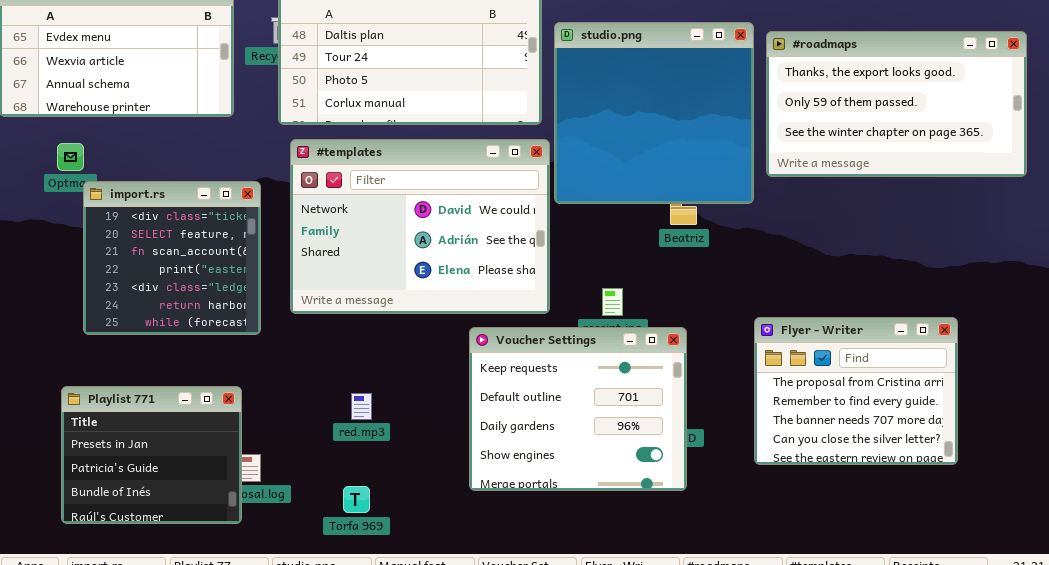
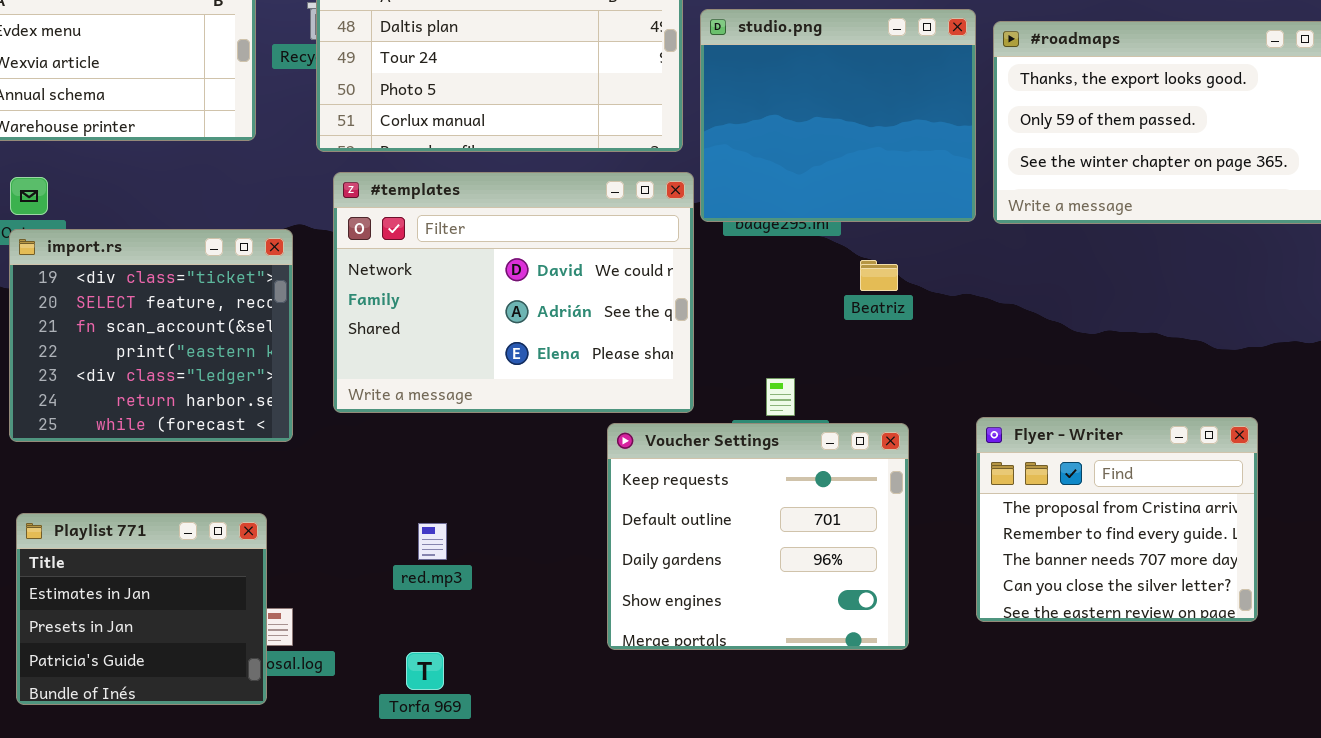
studio.png: [554,22,754,204] -> [700,9,976,222], resized
import.rs: [83,181,261,335] -> [9,229,293,442], resized
Voucher Settings: [469,327,687,491] -> [607,423,909,650], moved
Playlist 771: [61,386,242,524] -> [16,513,267,705], scrolled up 1 row

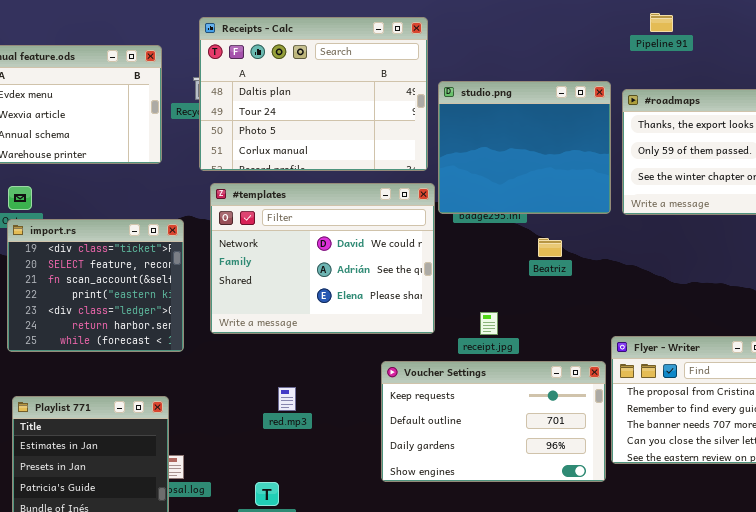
Voucher Settings: [607,423,909,650] -> [381,361,606,482], resized
red.mp3: [418,523,447,560] -> [278,387,296,411], moved

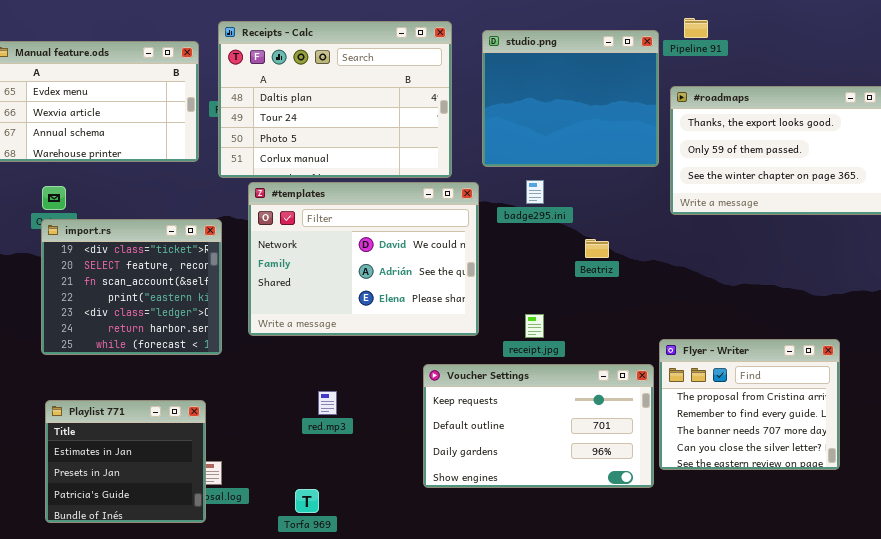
Pipeline 91: [650,13,673,32] -> [684,18,708,38], moved
Receipts - Calc: [199,17,428,171] -> [218,21,452,178], moved
studio.png: [438,81,611,214] -> [482,30,659,167], moved

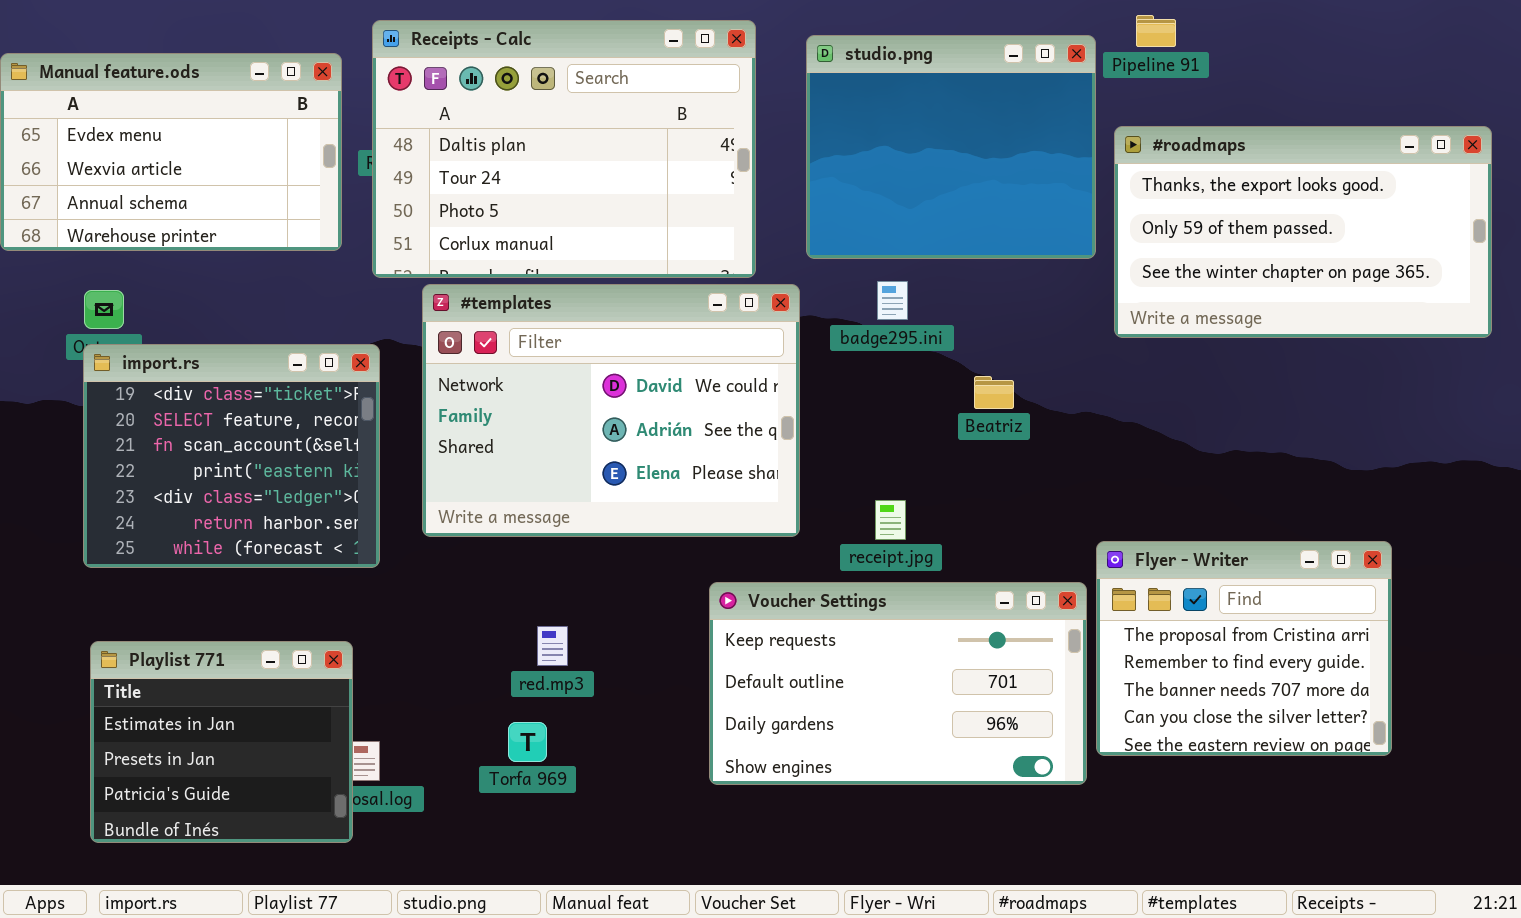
Torfa 969: [295,489,319,513] -> [508,722,547,762], moved

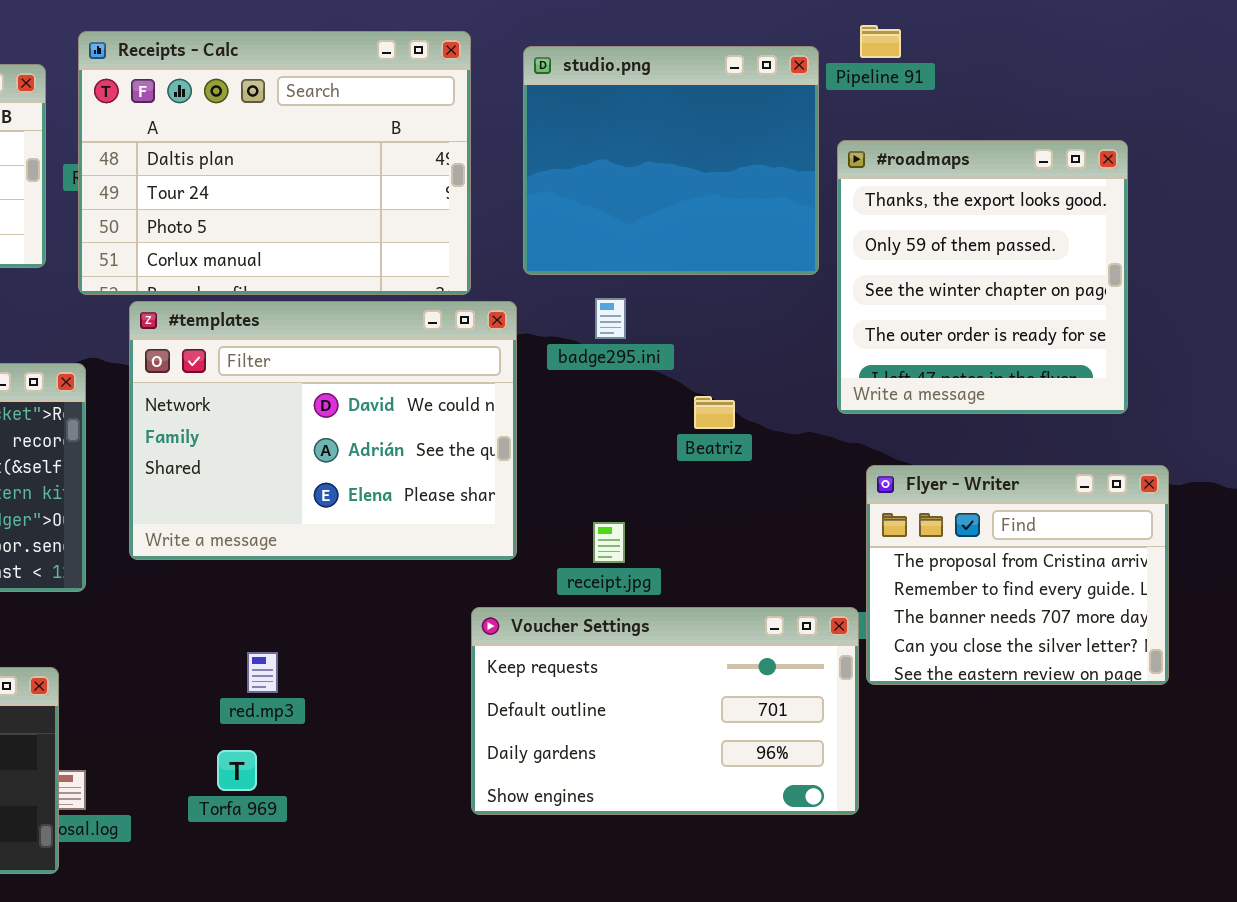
#roadmaps: [1114,126,1492,338] -> [837,140,1128,414], resized
Flyer - Writer: [1096,541,1392,756] -> [866,465,1169,685], moved
Voucher Settings: [709,582,1087,785] -> [471,607,859,815], moved

